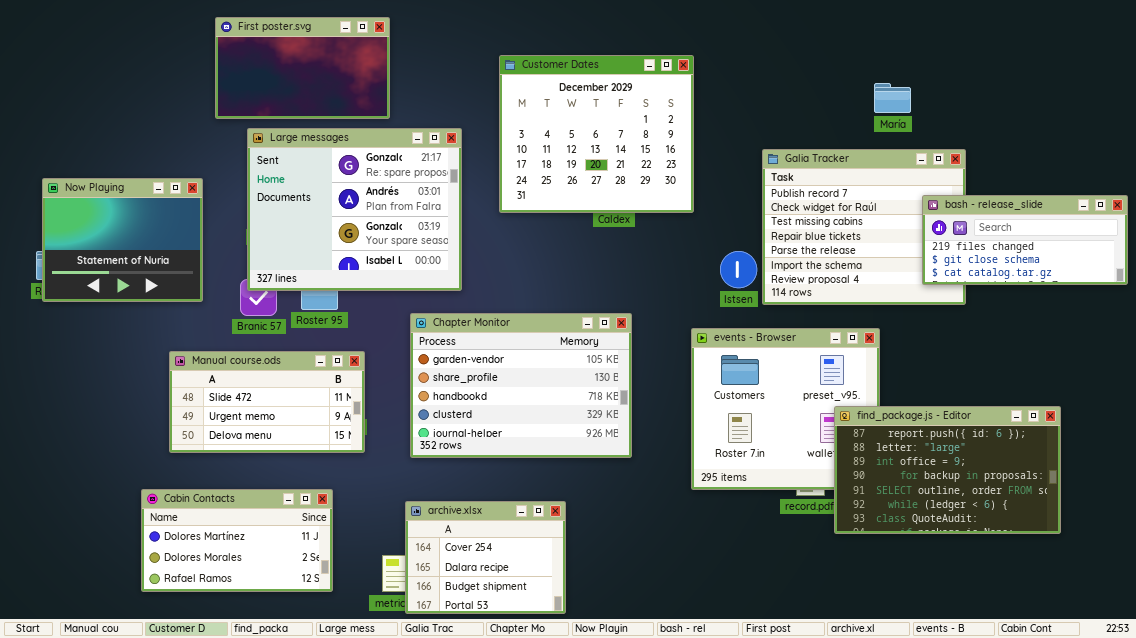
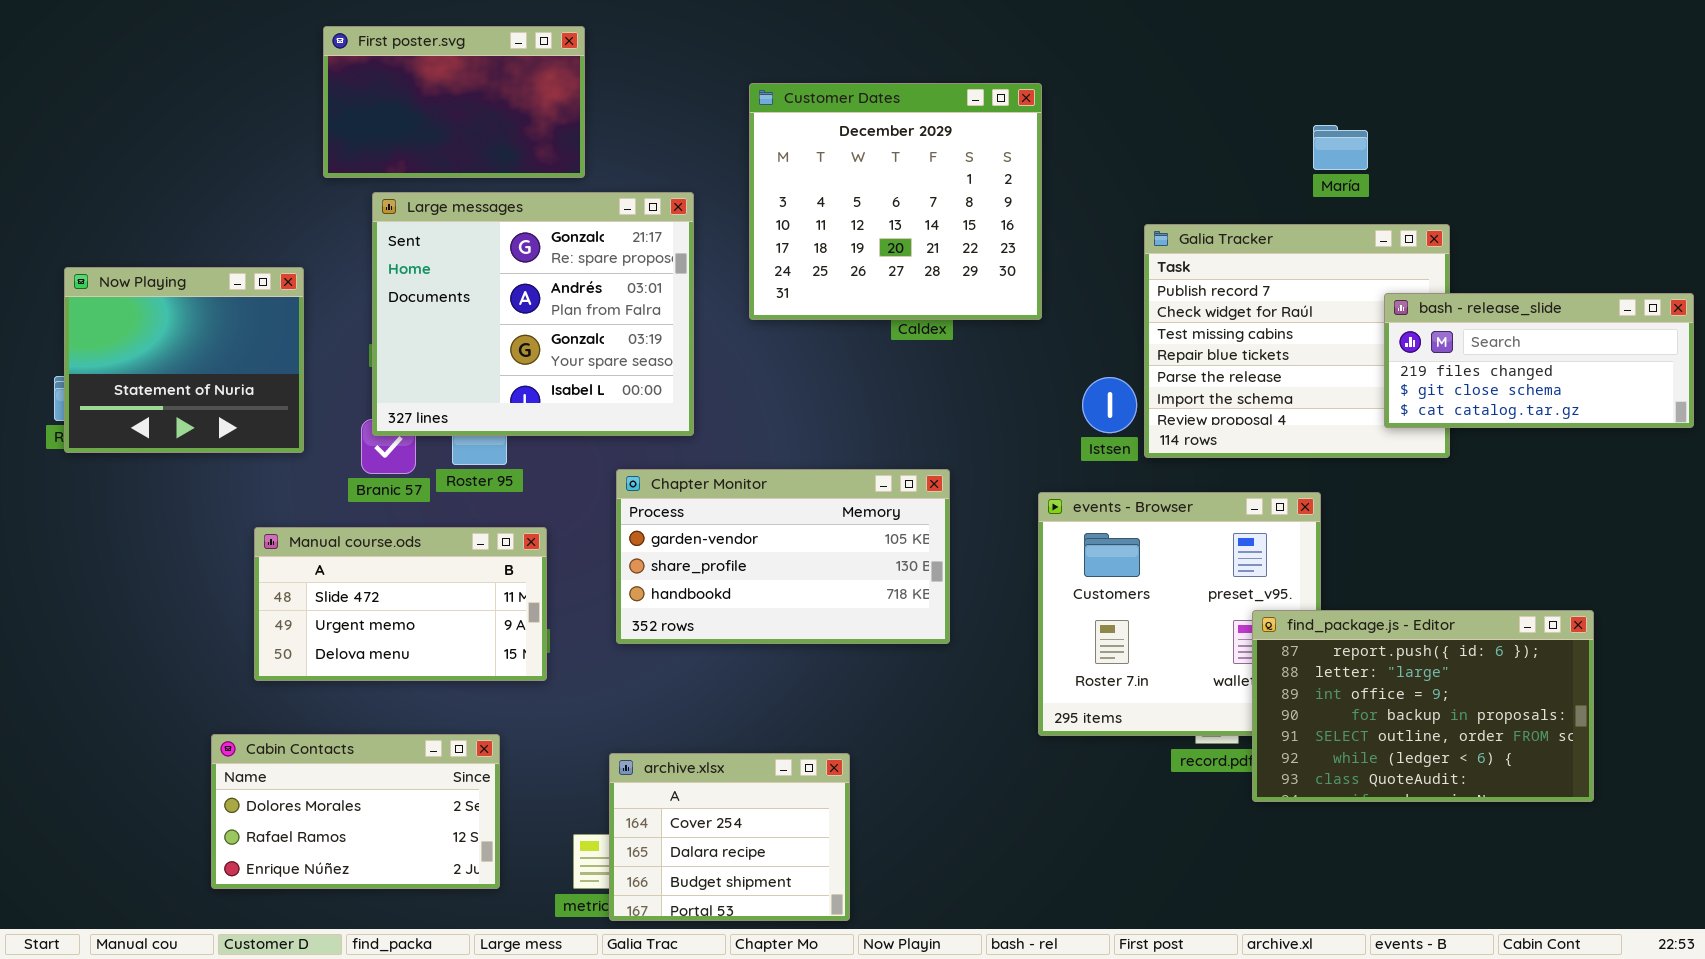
Chapter Monitor: [410,313,632,458] -> [616,469,950,644], resized
Cabin Contacts: [141,489,333,592] -> [211,734,500,889], scrolled down 1 row

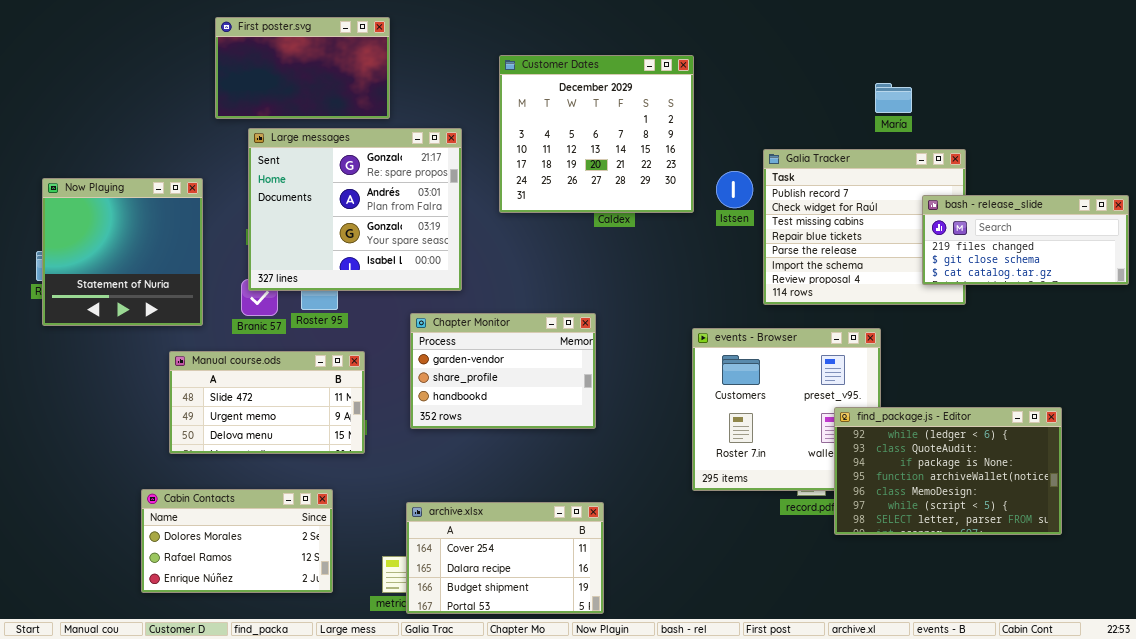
Now Playing: [64,267,304,453] -> [42,178,203,326], resized
Istsen: [1082,377,1137,433] -> [716,171,753,208], moved
Chapter Monitor: [616,469,950,644] -> [410,313,596,429], resized
find_package.js - Editor: [1252,610,1594,802] -> [834,407,1062,535], scrolled down 5 rows
archive.xlsx: [609,753,850,921] -> [406,502,604,614], resized

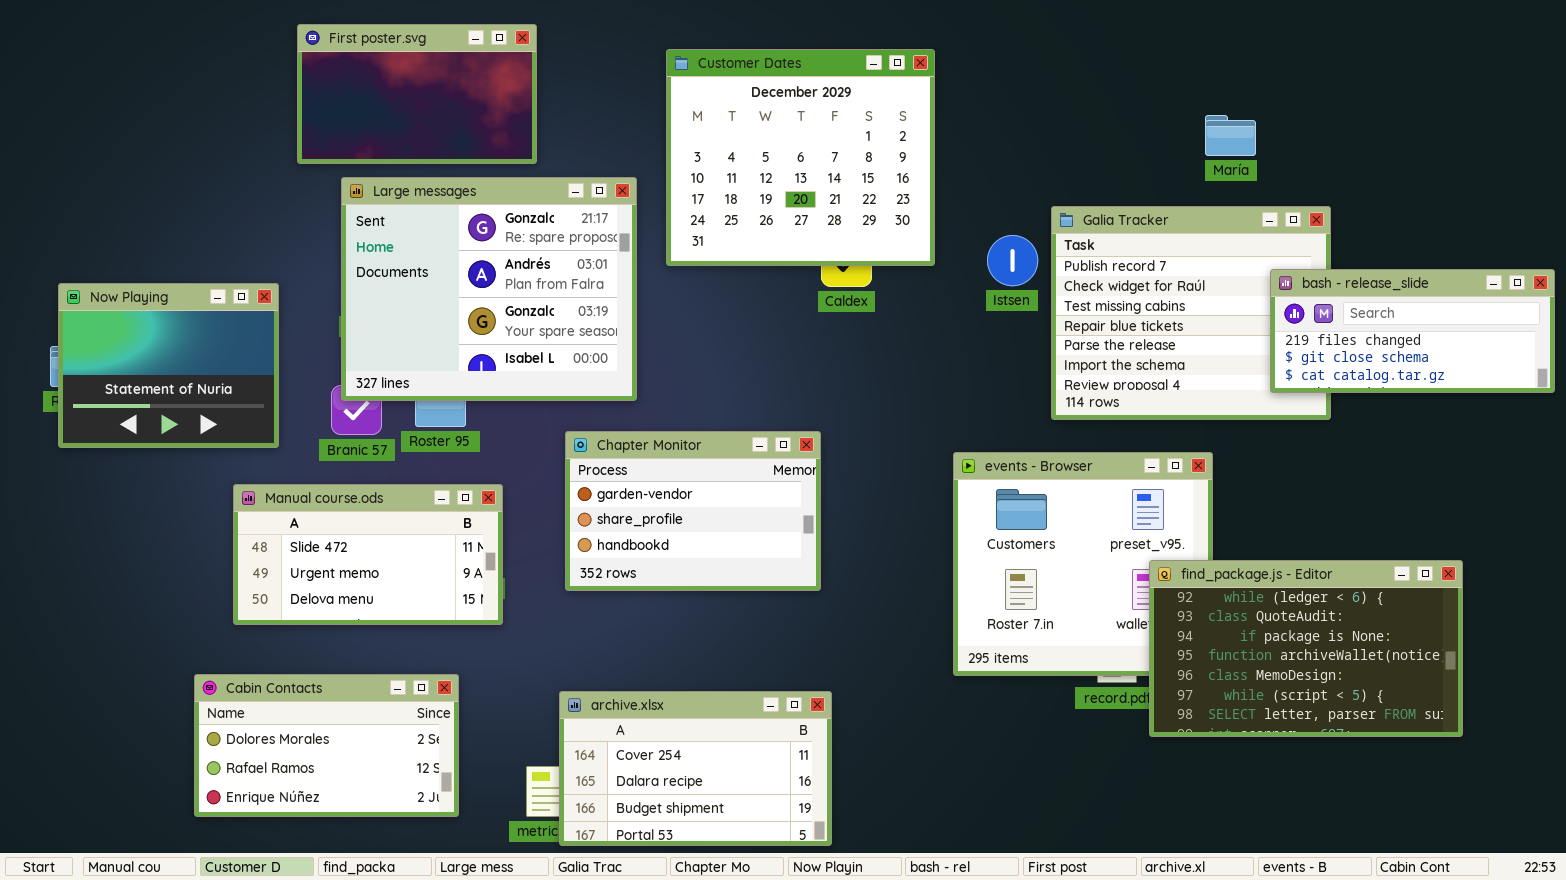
Customer Dates: [499,55,694,213] -> [666,49,935,266], moved
Now Playing: [42,178,203,326] -> [58,283,279,448], resized

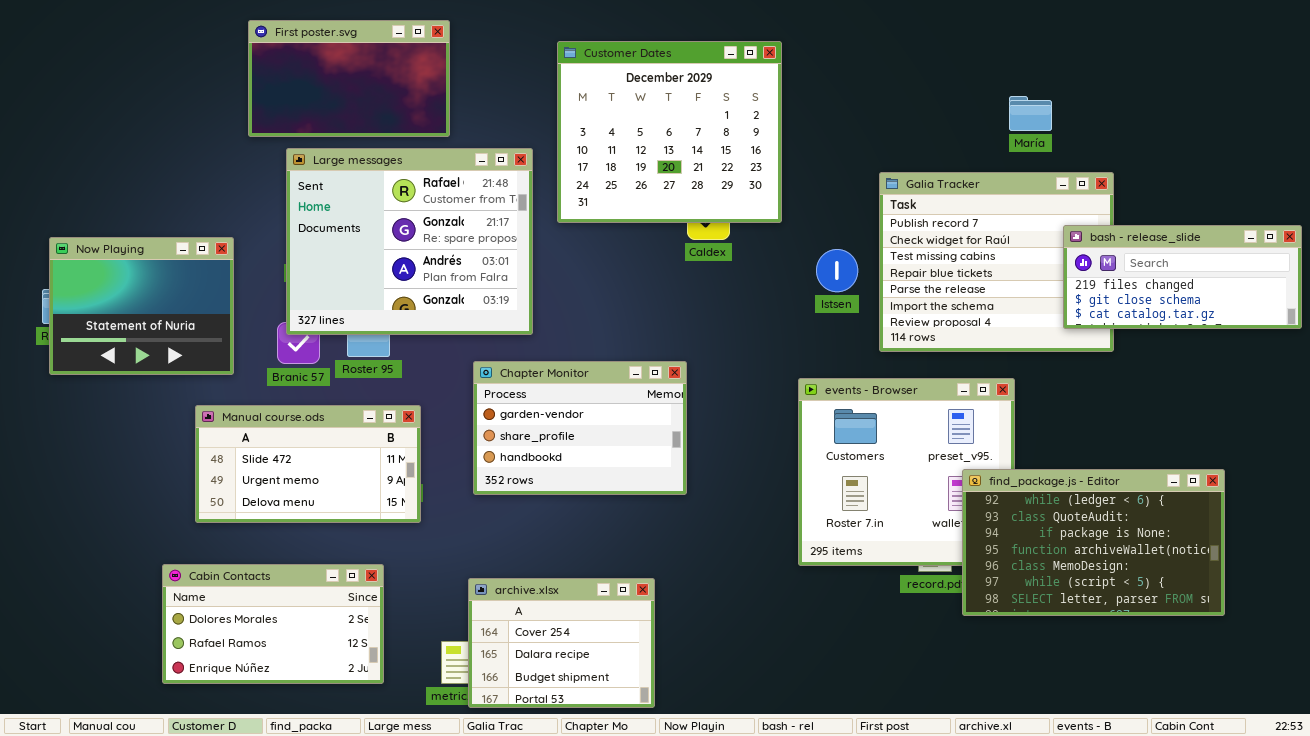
Large messages: [341,177,637,401] -> [286,148,533,335], scrolled up 1 row
Istsen: [987,235,1038,286] -> [816,249,858,292], moved
archive.xlsx: [559,691,832,846] -> [468,578,655,708], resized

